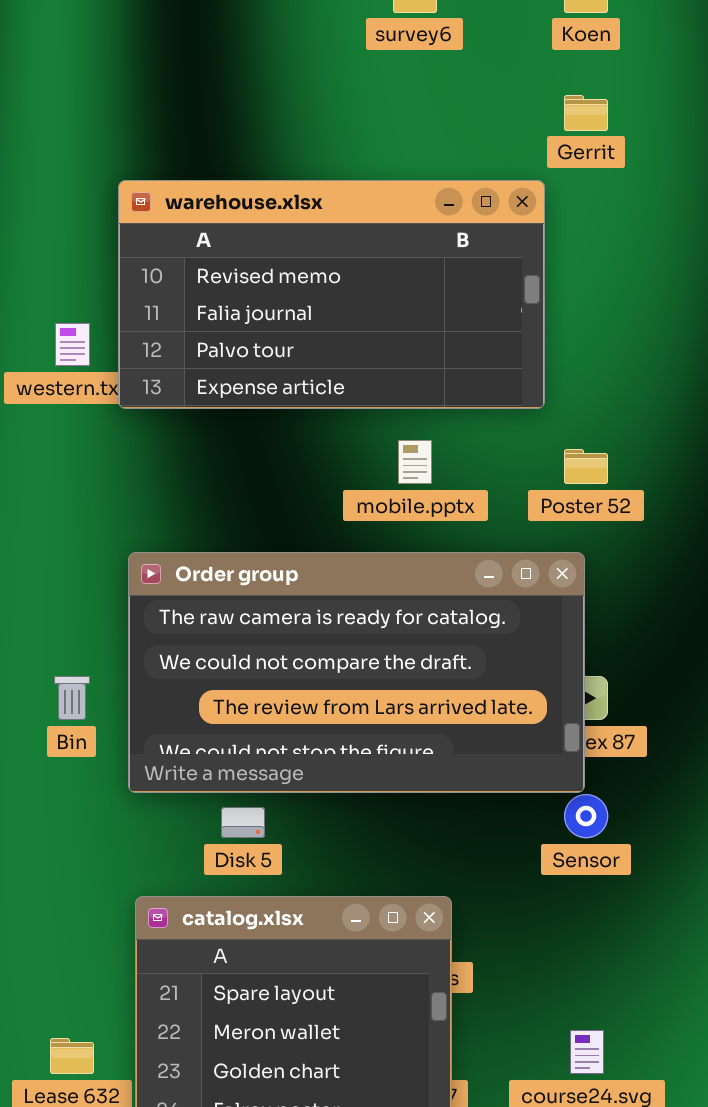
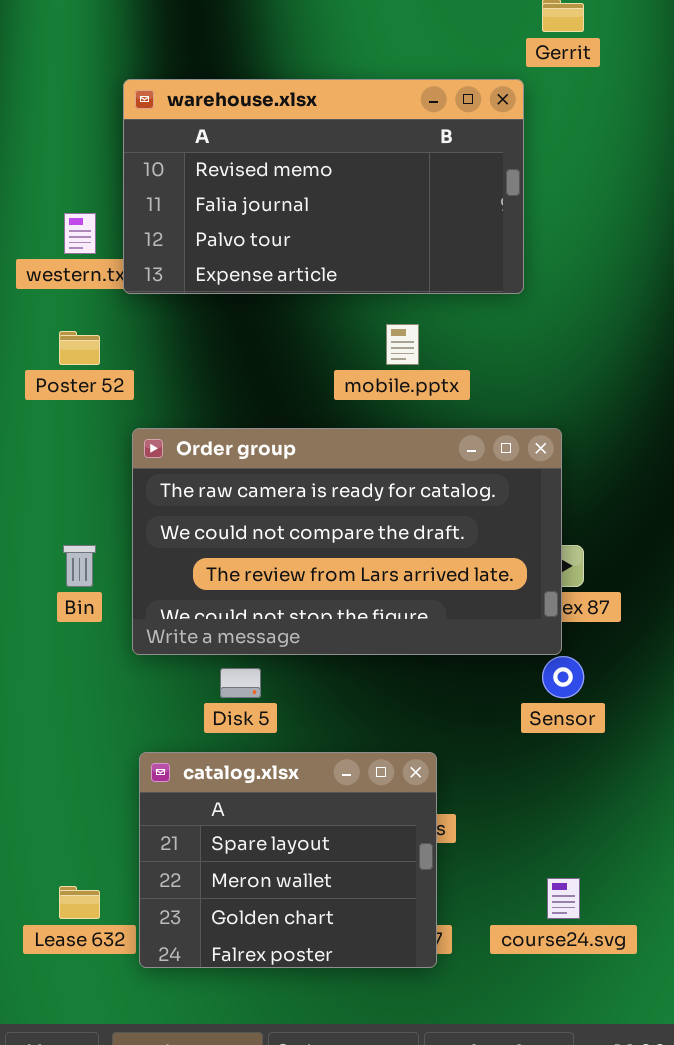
Poster 52: [564,449,608,484] -> [59,331,100,365], moved

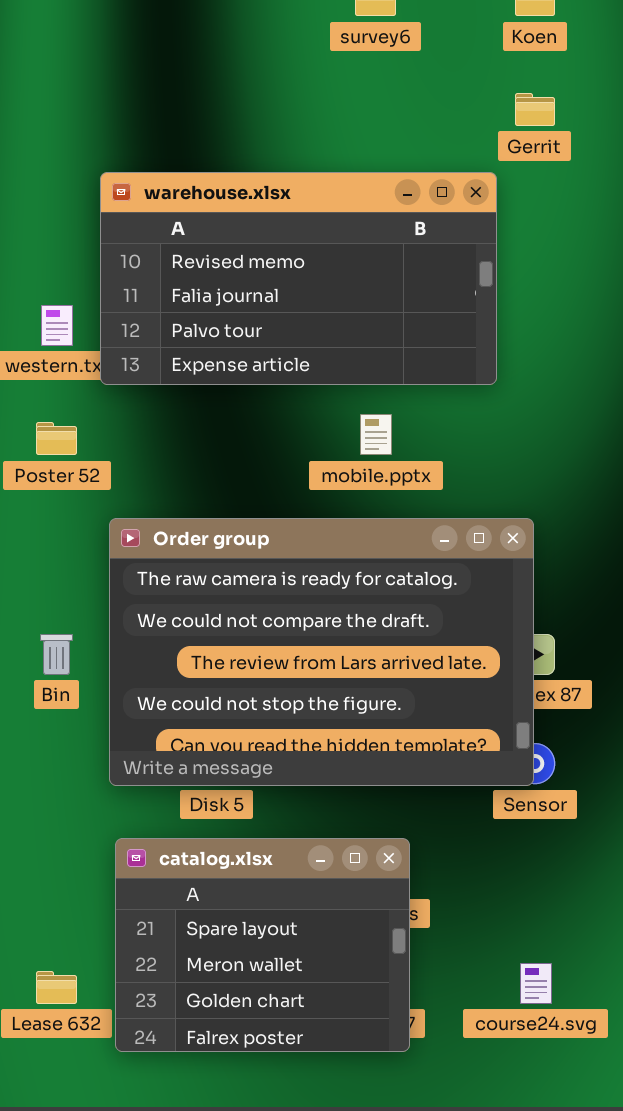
Order group: [132,428,562,655] -> [109,518,534,786], resized

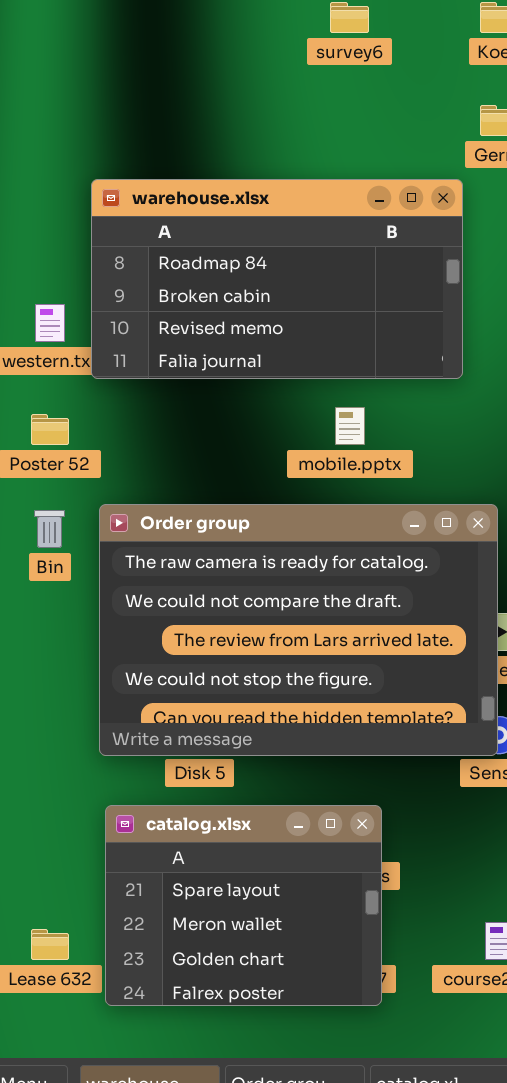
warehouse.xlsx: [100,172,497,385] -> [91,179,463,379], scrolled up 2 rows
Bin: [40,634,73,675] -> [34,510,65,548], moved

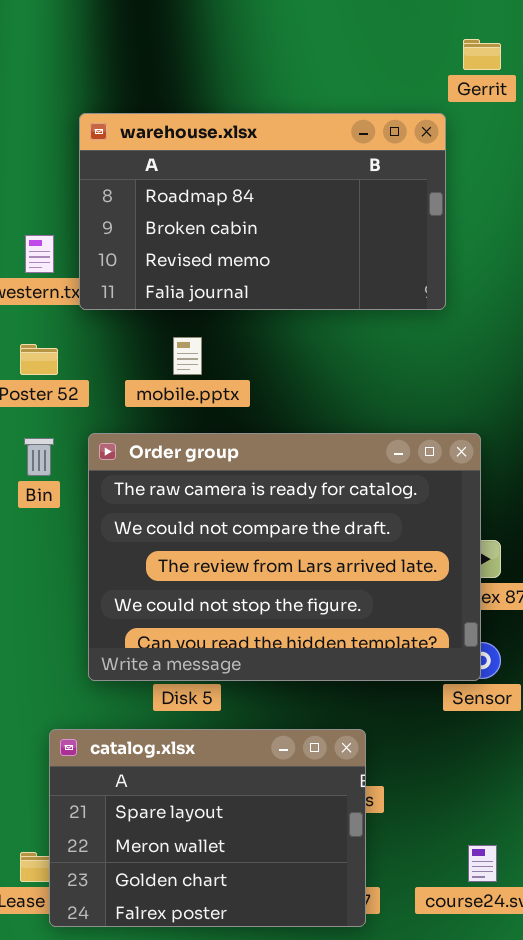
mobile.pptx: [335,407,365,445] -> [173,337,202,375], moved
catalog.xlsx: [105,805,382,1006] -> [49,729,366,927], resized

